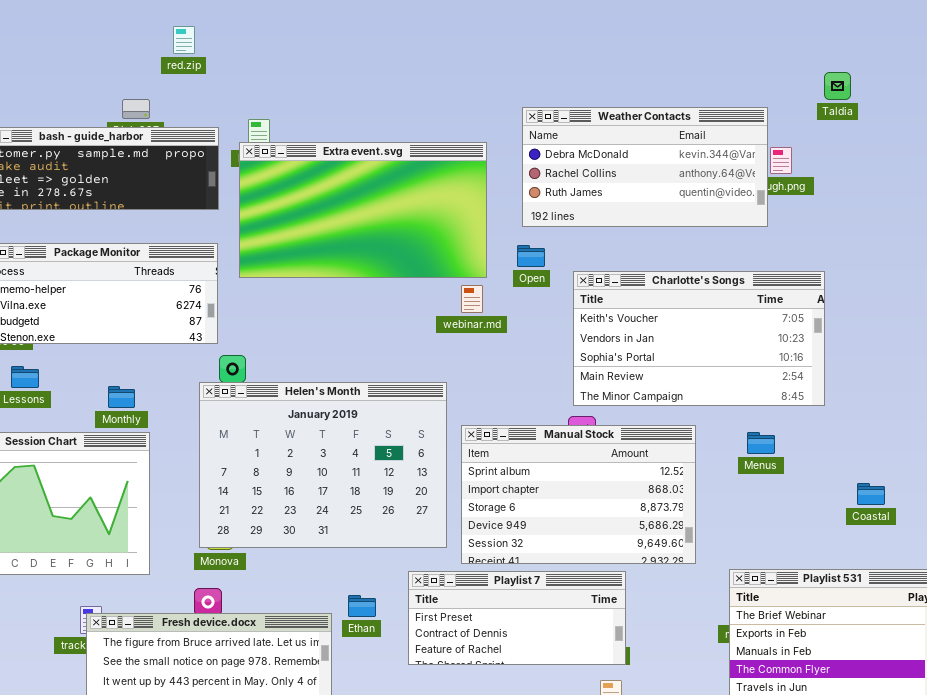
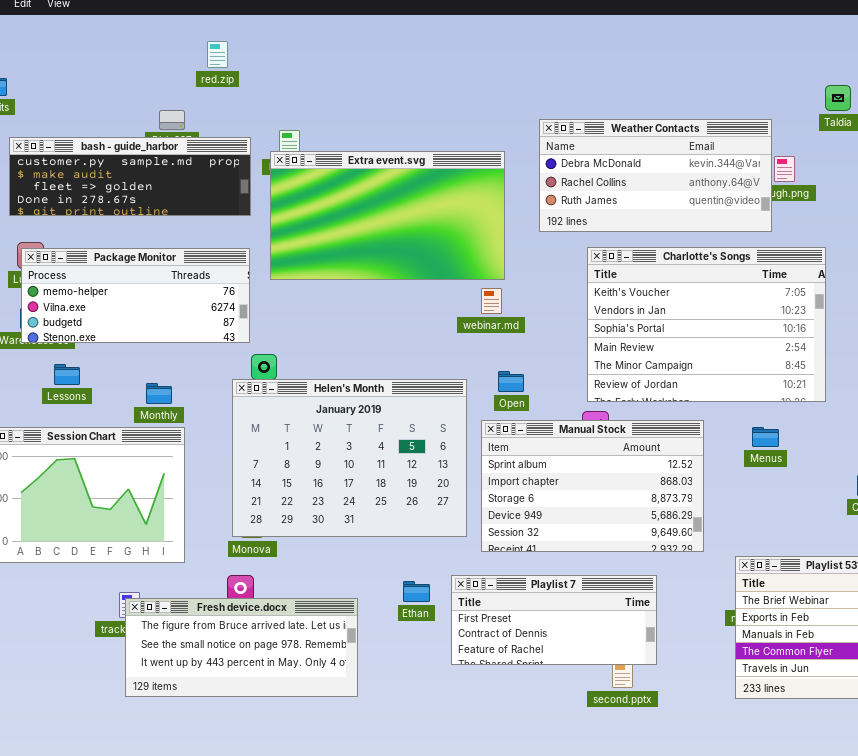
Open: [517,245,545,267] -> [498,371,524,392], moved
Charlotte's Songs: [573,271,825,406] -> [587,247,826,402], resized
Playlist 7: [408,571,626,665] -> [451,575,657,665], moved
Ethan: [348,595,376,617] -> [403,581,430,602], moved

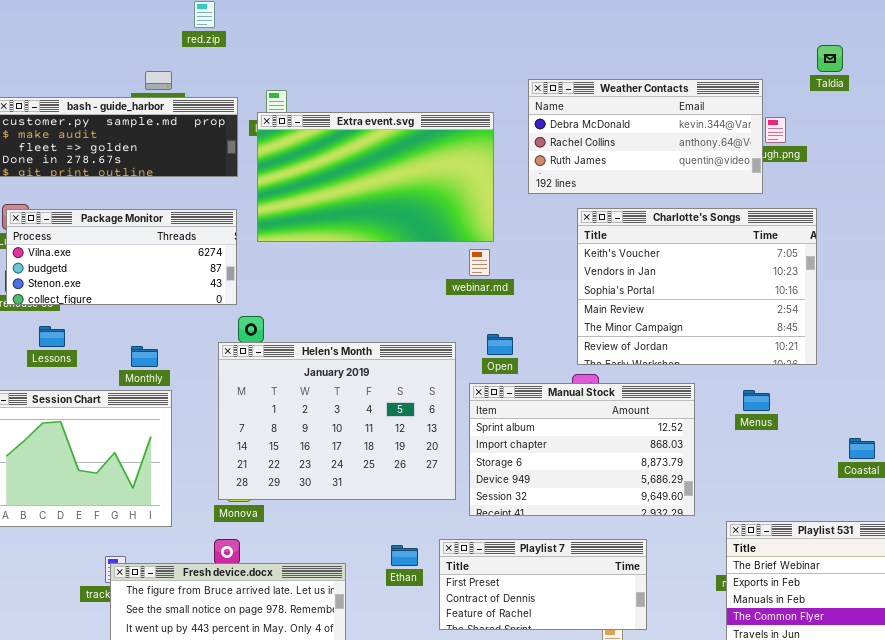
Package Monitor: [21,248,250,343] -> [6,209,237,305], scrolled down 1 row

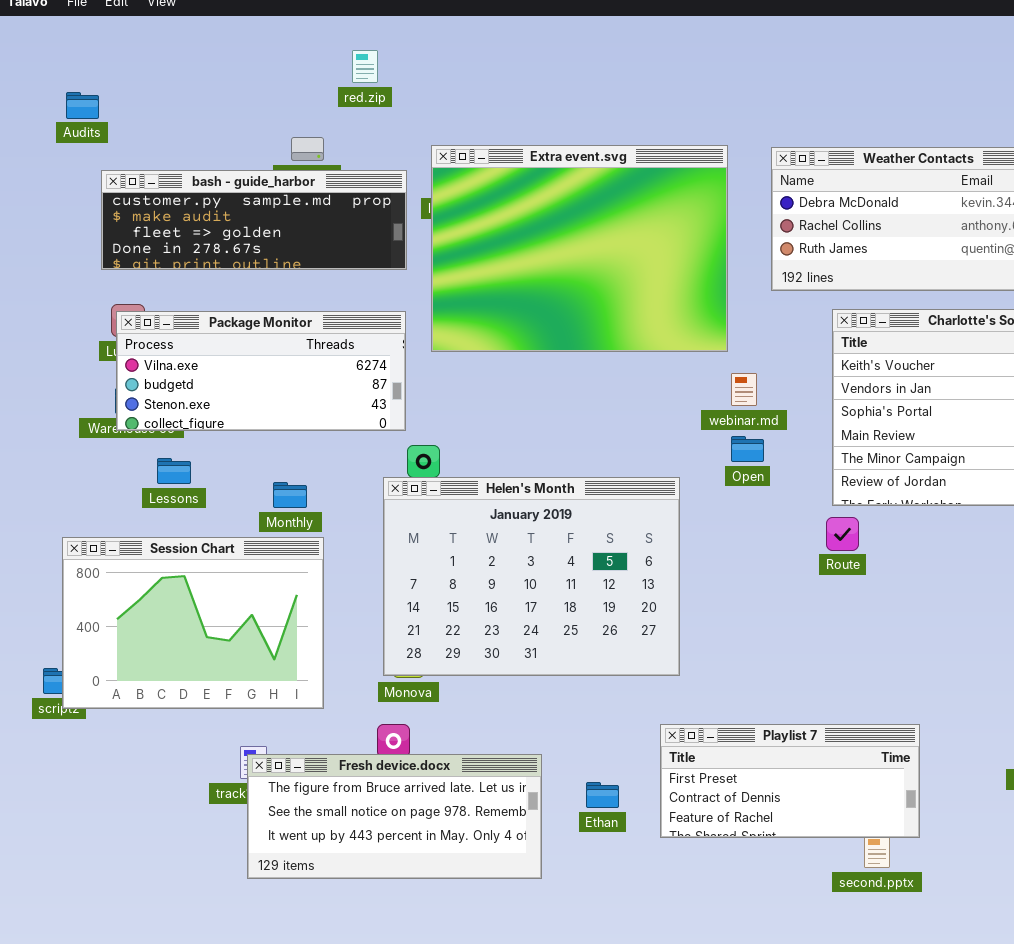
Extra event.svg: [257,112,494,242] -> [431,145,728,352], resized
webinar.md: [469,249,490,276] -> [731,373,757,406], moved
Open: [487,334,513,355] -> [731,436,764,462], moved
Manual Stock: [469,383,695,516] -> none, closed
Ethan: [391,545,418,566] -> [586,782,619,808], moved

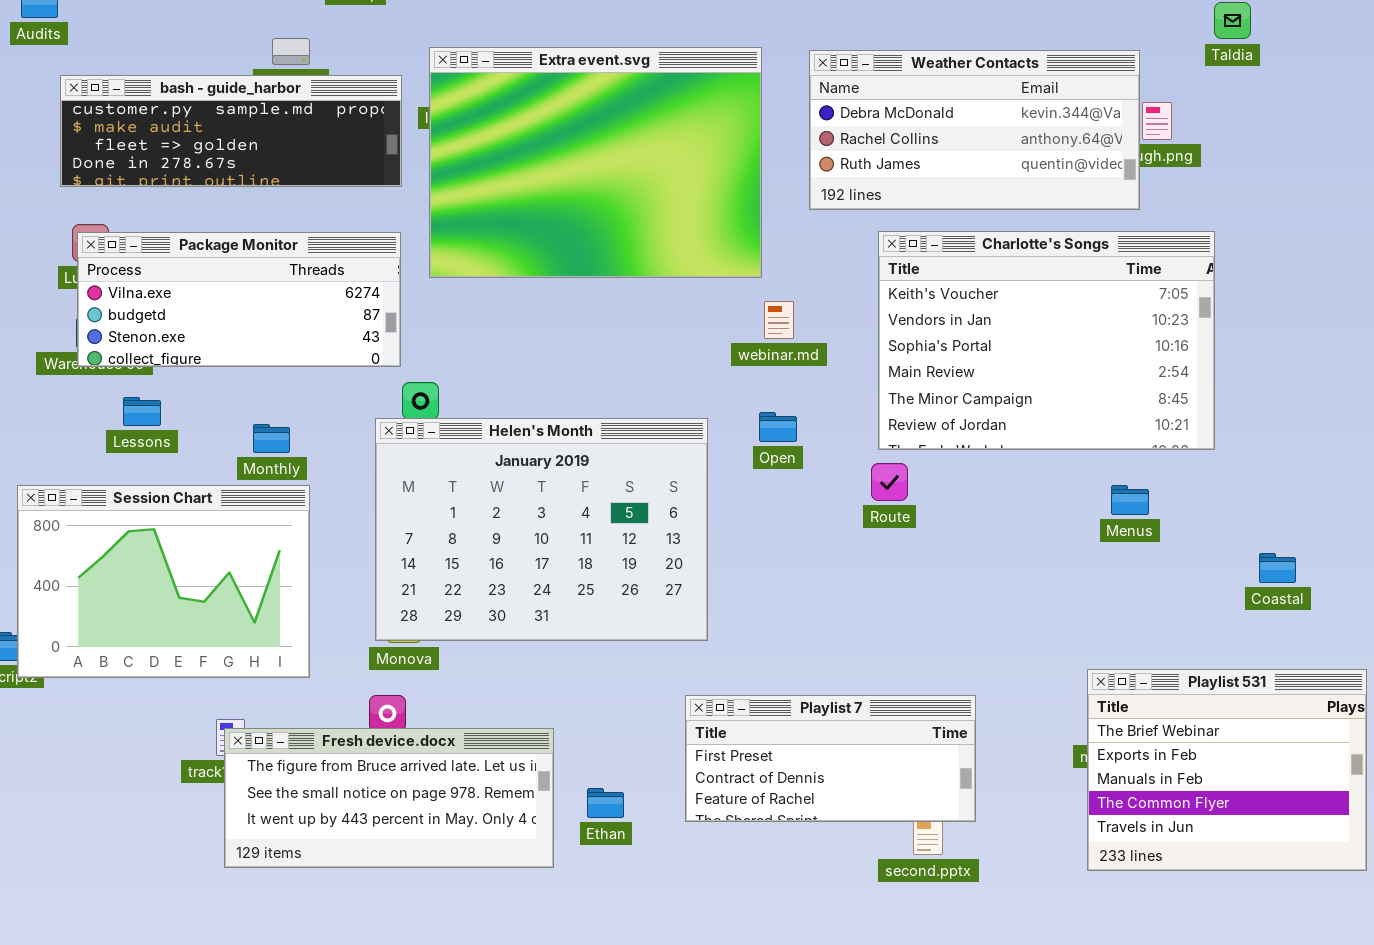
Open: [731,436,764,462] -> [759,412,797,442], moved
Ethan: [586,782,619,808] -> [587,788,624,818], moved

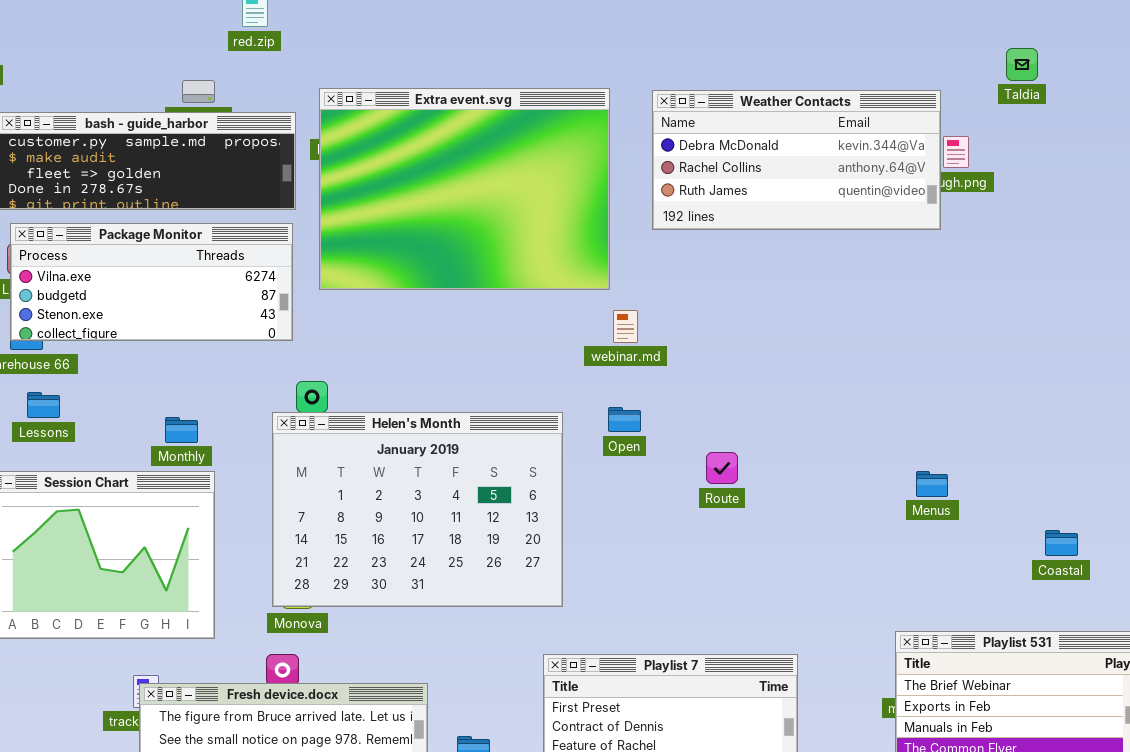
Charlotte's Songs: [878,231,1215,450] -> none, closed
Package Monitor: [77,232,401,367] -> [10,223,293,341], moved
Lessons: [123,397,161,426] -> [27,392,60,418], moved

